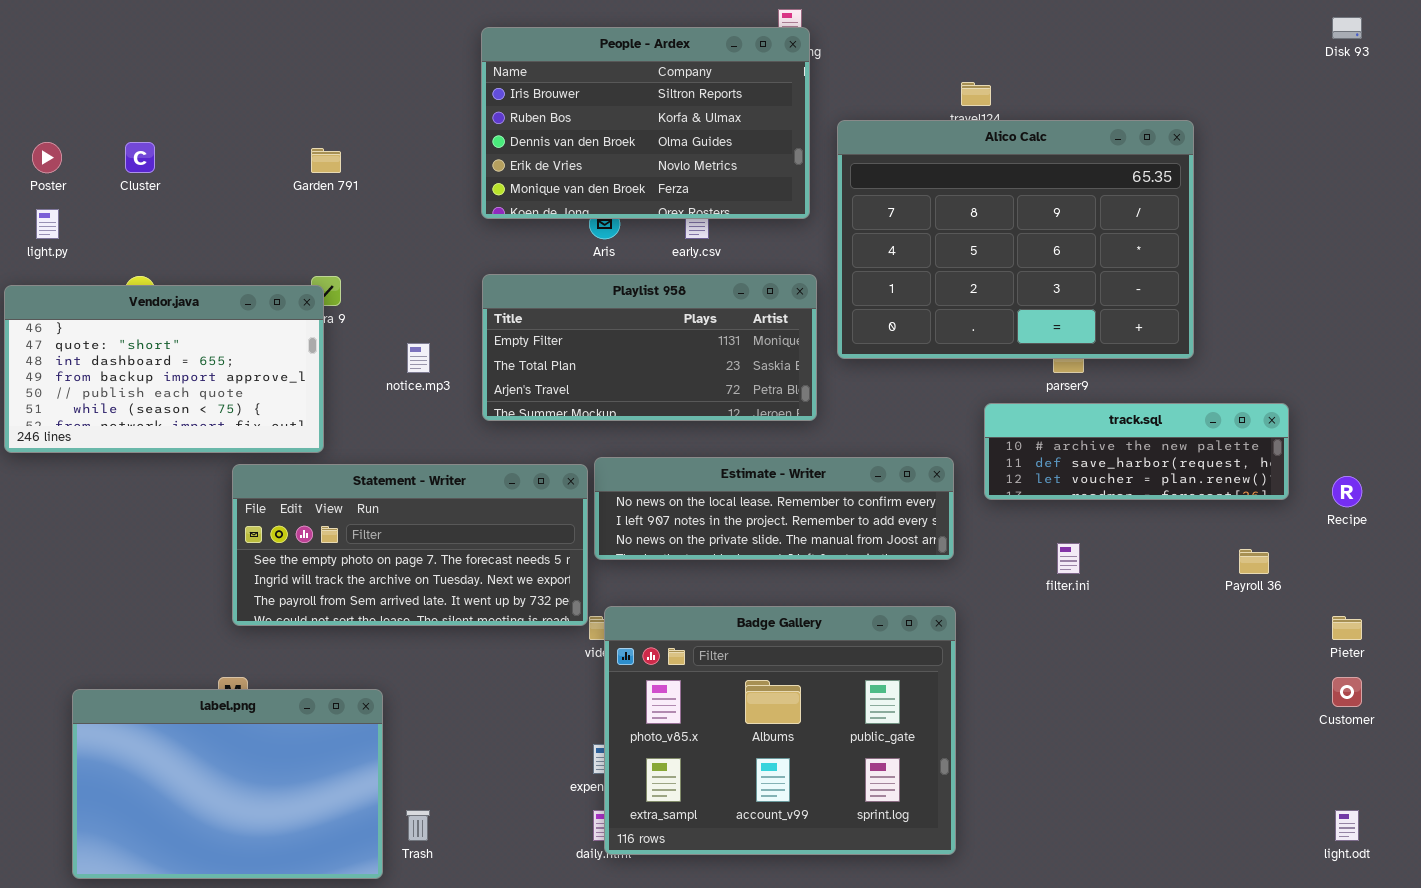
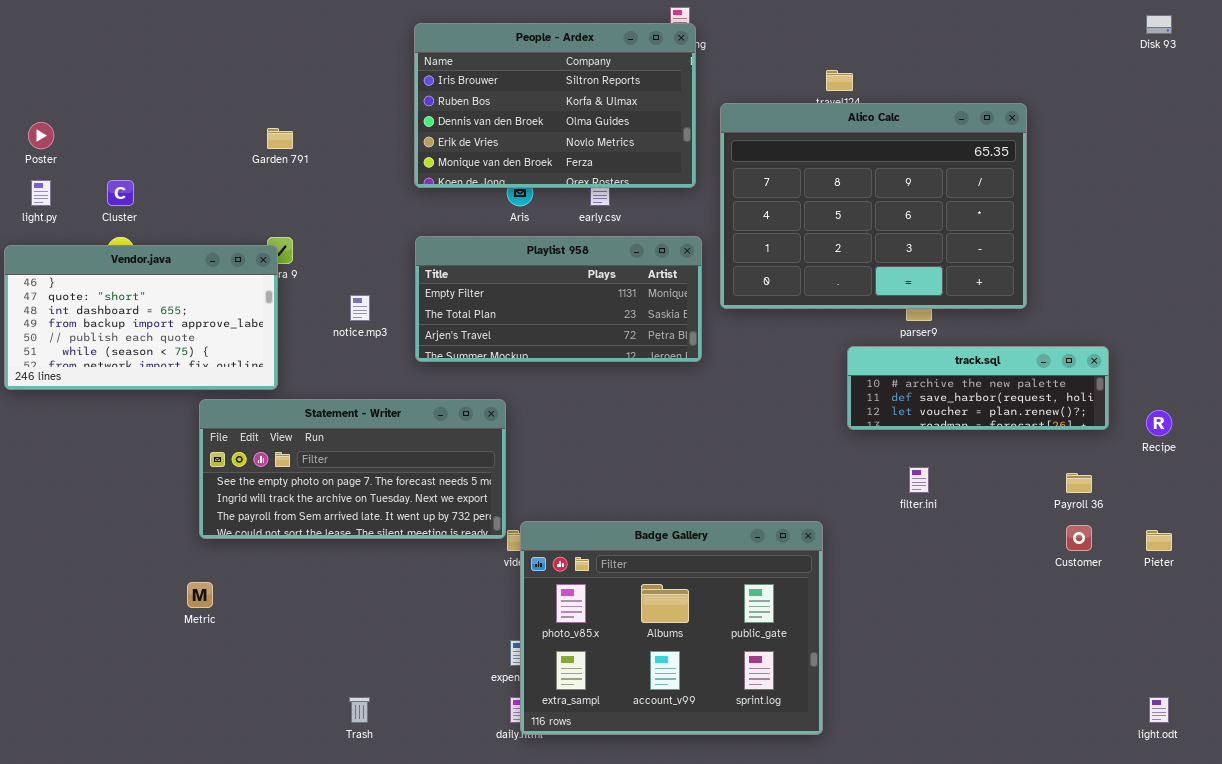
Cluster: [125,142,155,173] -> [107,180,134,206], moved
Estimate - Writer: [594,457,954,560] -> none, closed
Customer: [1332,677,1362,707] -> [1066,525,1092,551], moved
label.png: [72,689,383,879] -> none, closed

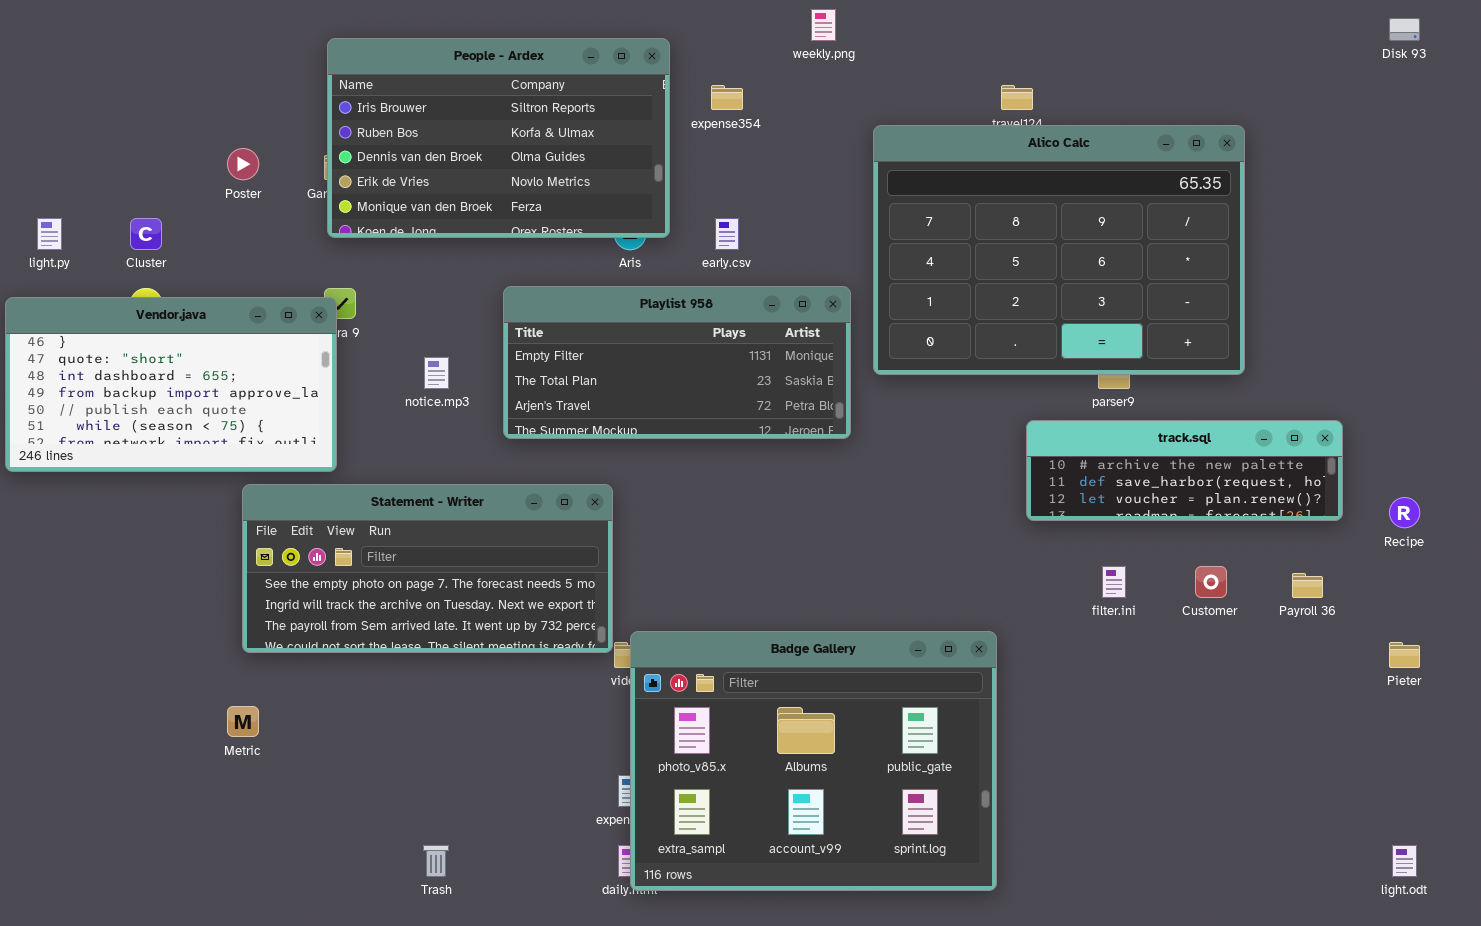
People - Ardex: [414,23,696,188] -> [327,38,670,238], moved
Poster: [28,122,54,149] -> [227,148,259,180], moved
Customer: [1066,525,1092,551] -> [1195,566,1227,598], moved

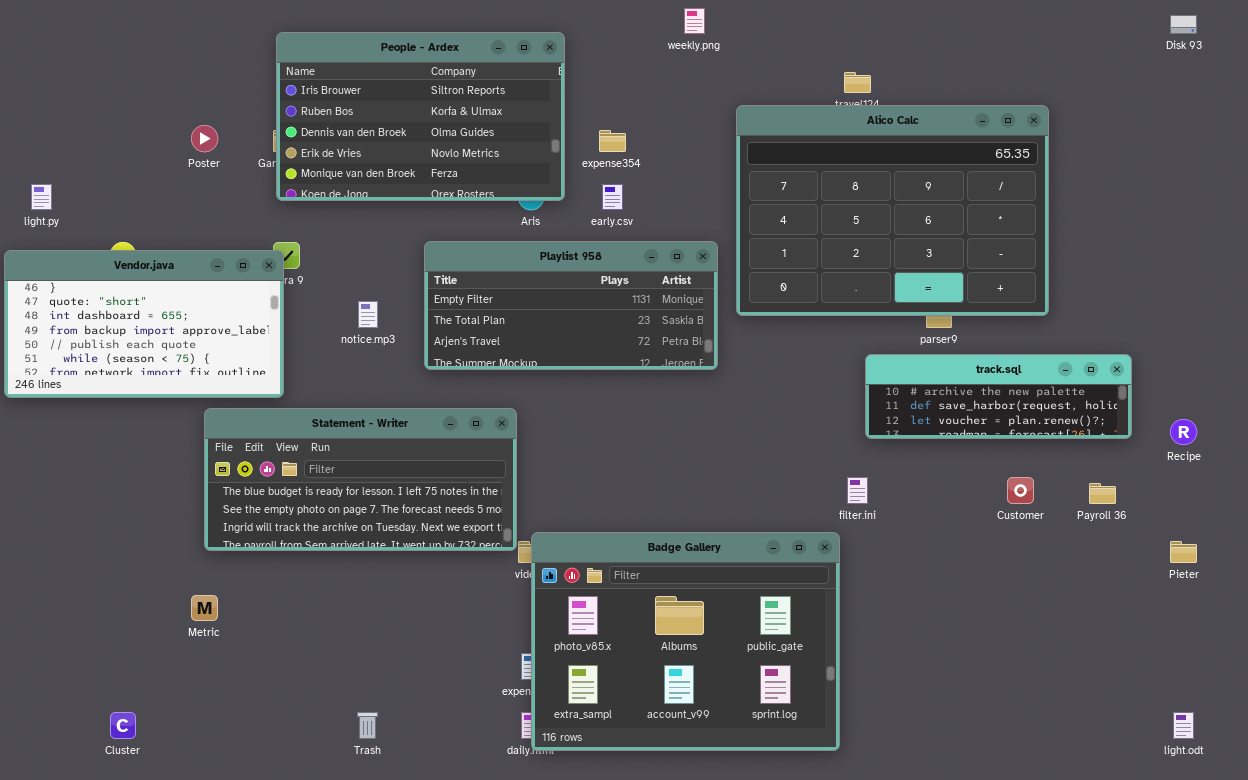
expense354: [711,85,743,110] -> [599,130,626,152], moved
Cluster: [130,218,162,250] -> [110,712,136,739], moved
Statement - Writer: [242,484,613,653] -> [204,408,517,551], scrolled up 1 row
filter.ini: [1102,566,1126,598] -> [847,477,868,504], moved

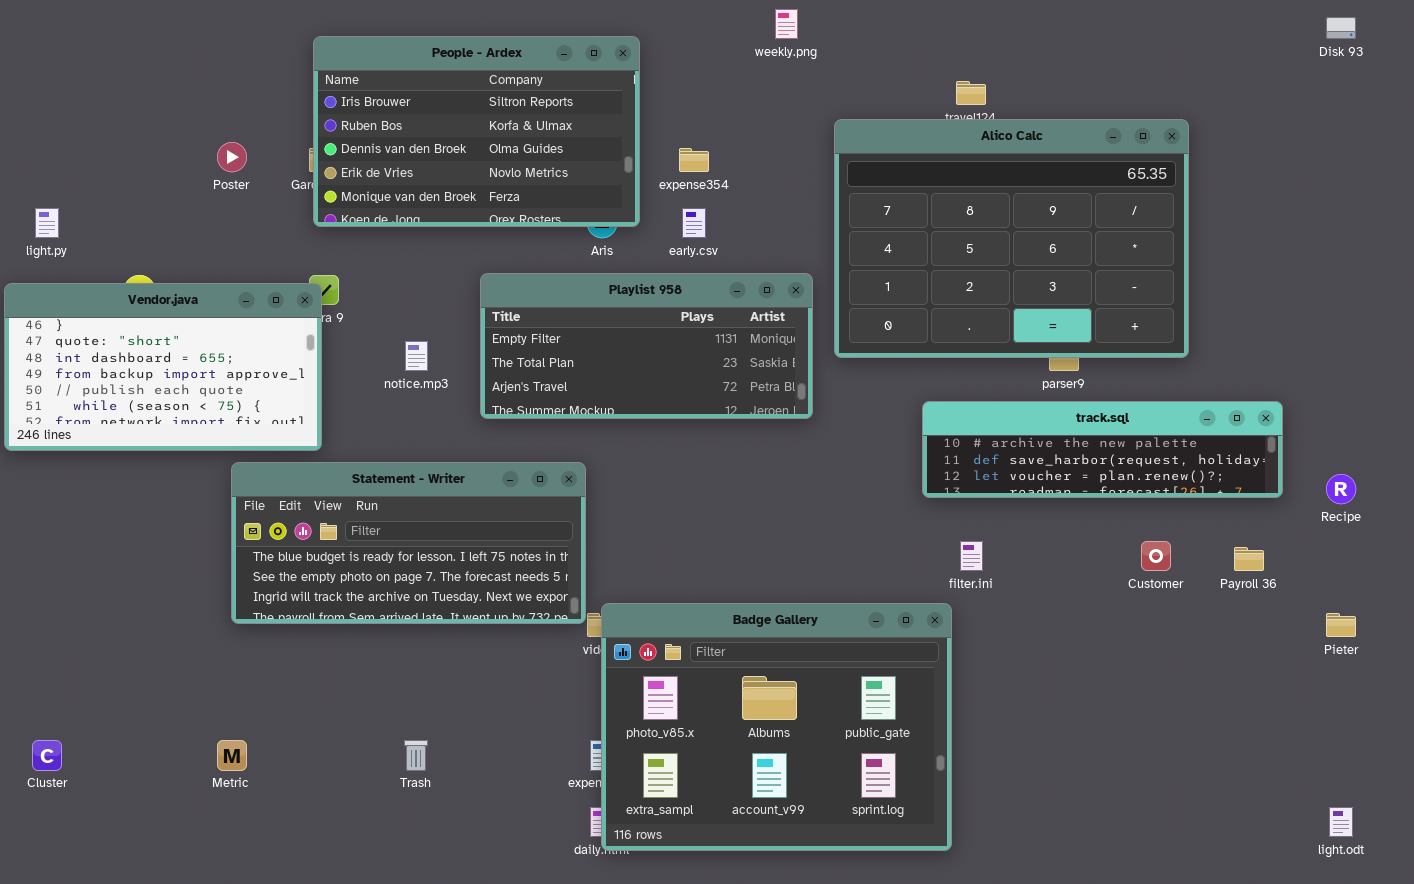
track.sql: [865,354,1132,439] -> [922,401,1283,498], resized
Metric: [191,595,218,621] -> [217,740,247,771], moved
Cluster: [110,712,136,739] -> [32,740,62,771], moved
Trash: [357,712,378,739] -> [404,740,428,771], moved

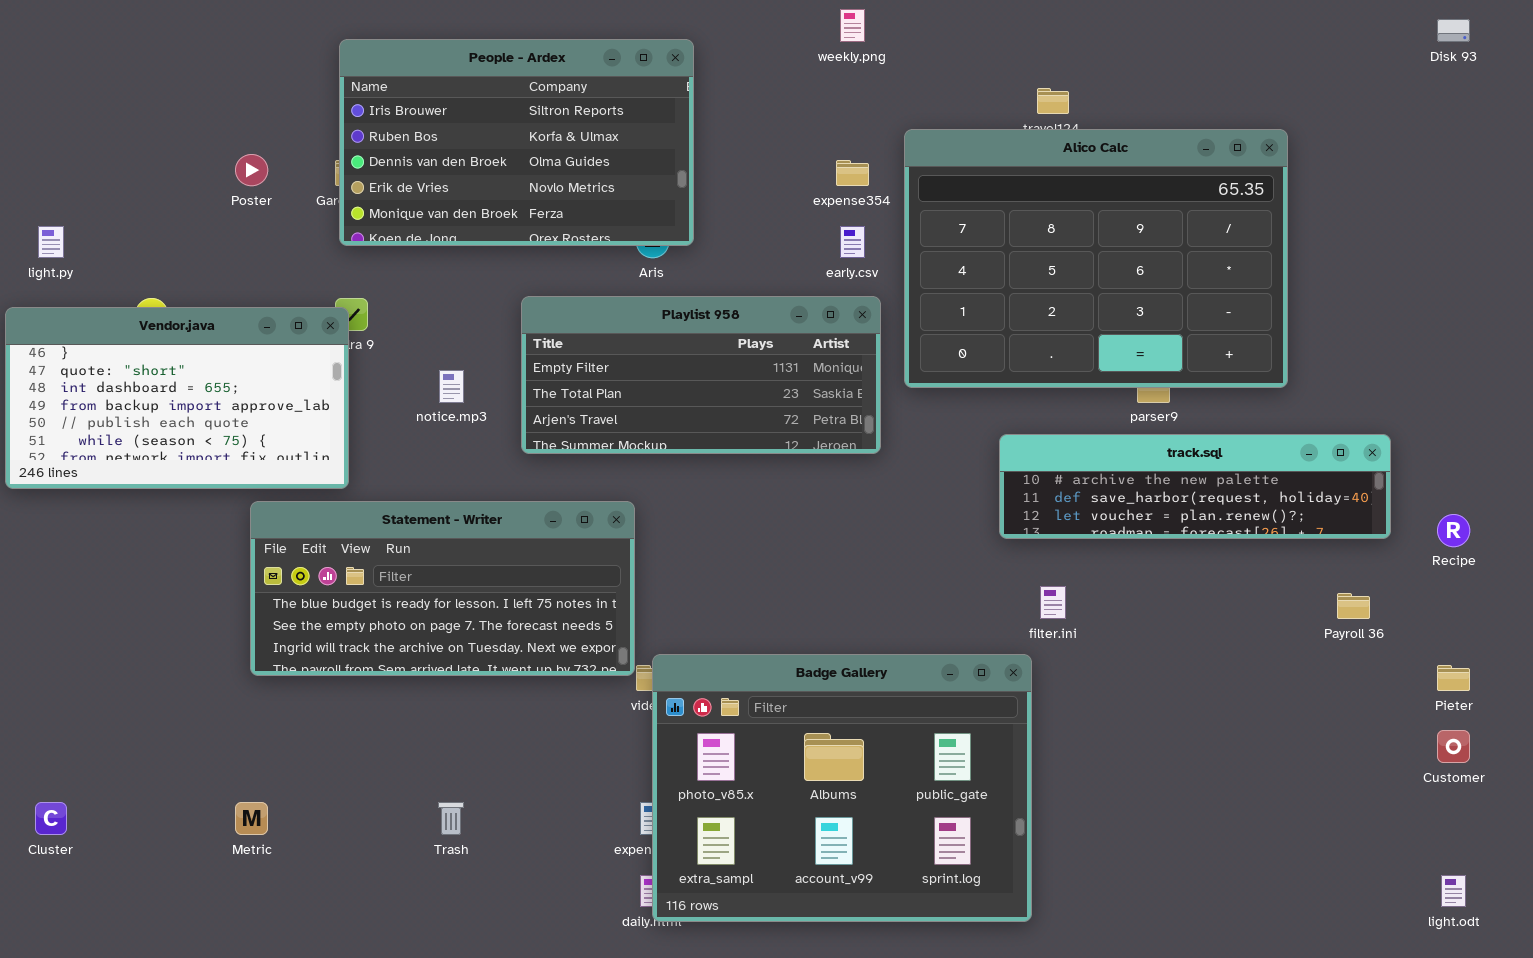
expense354: [679,148,709,172] -> [836,160,869,186], moved
early.csv: [682,208,706,238] -> [840,226,865,258], moved
Customer: [1141,541,1171,571] -> [1437,730,1470,763], moved

